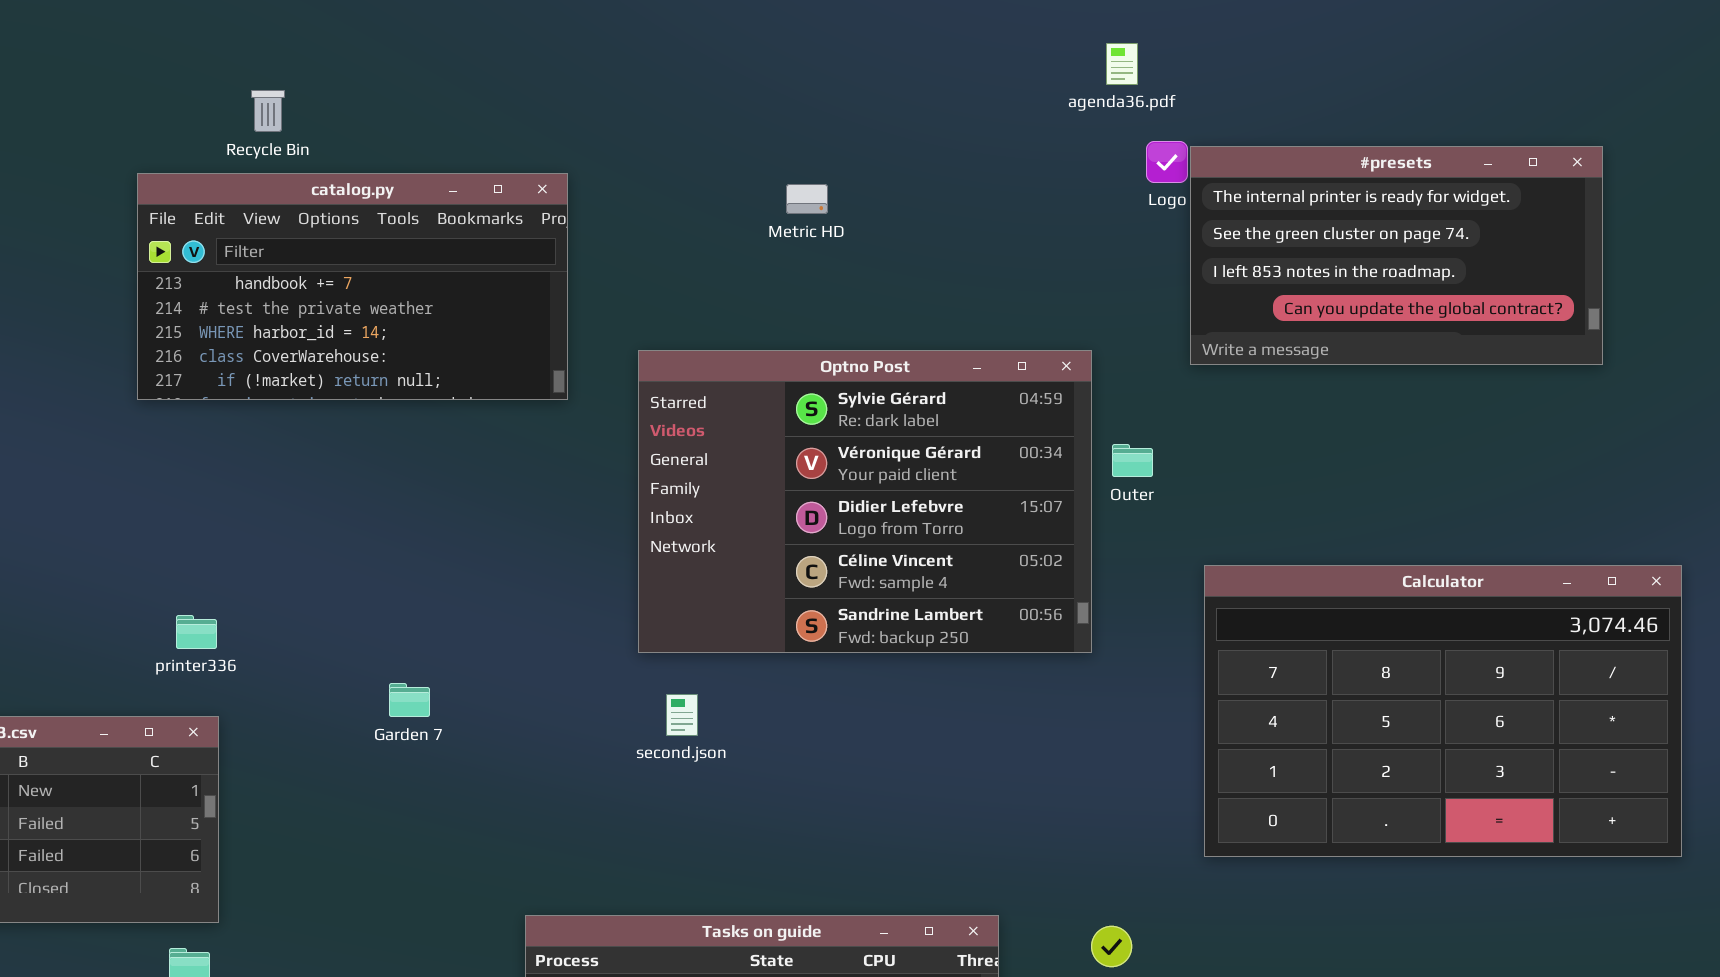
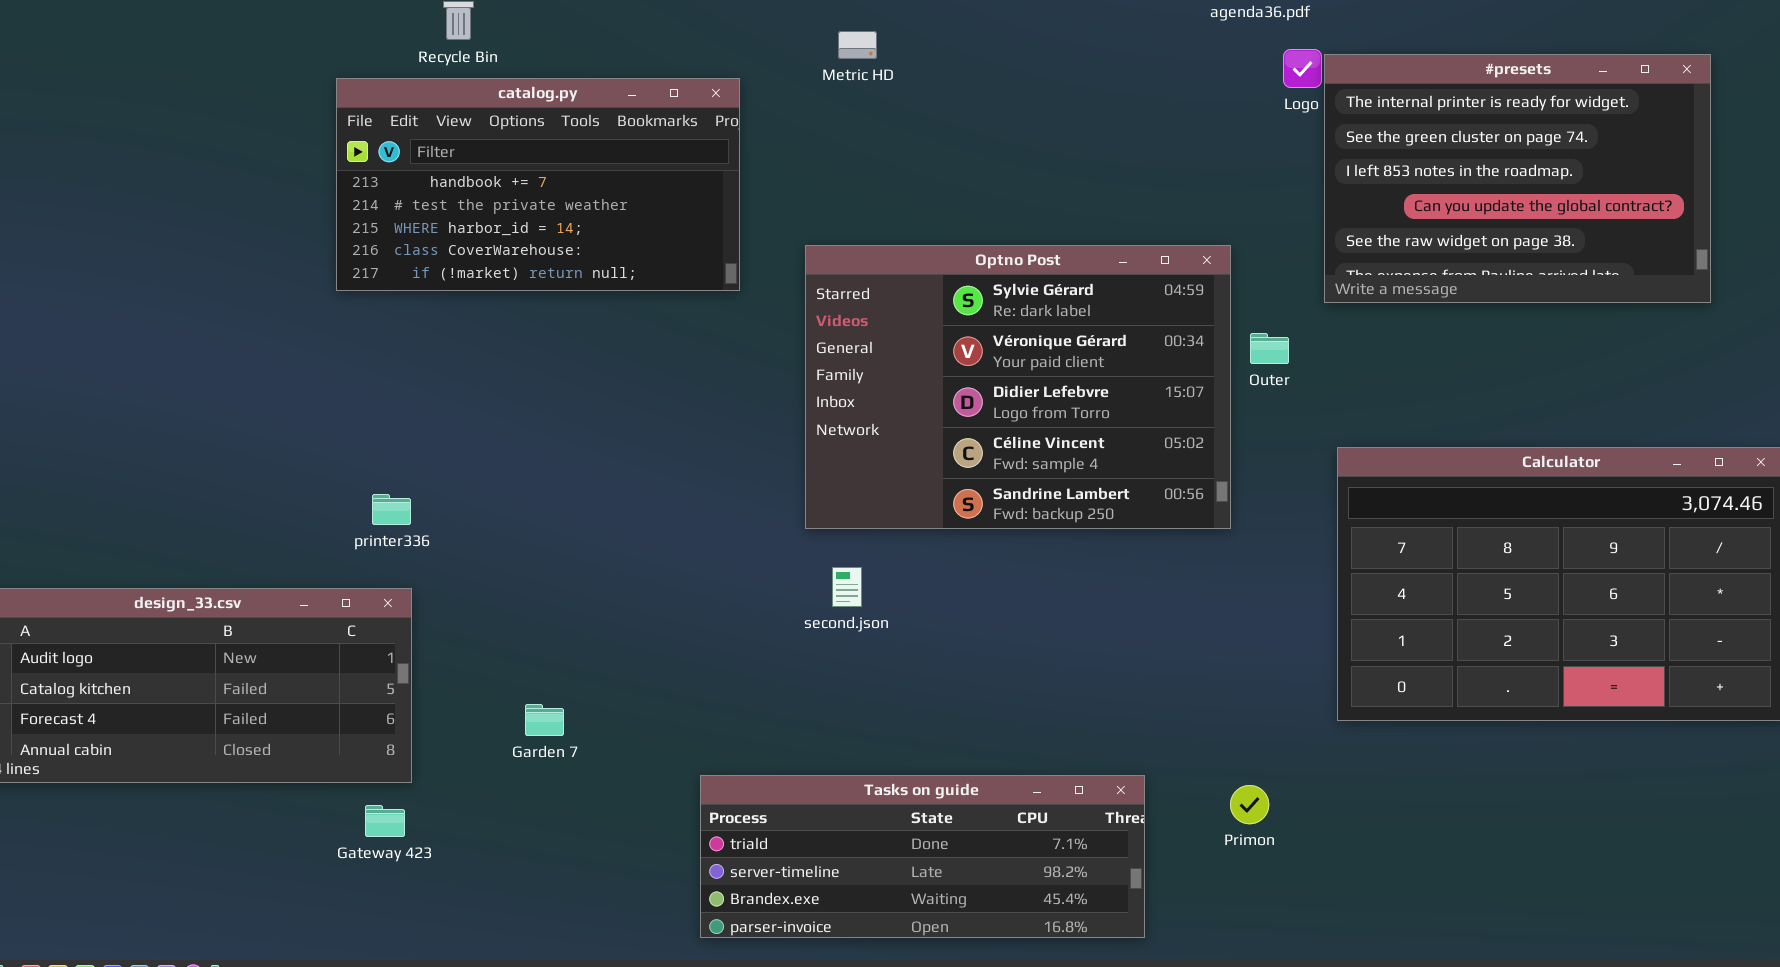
#presets: [1190,146,1603,365] -> [1324,54,1711,303], resized
Metric HD: [786,184,828,214] -> [838,31,877,59], moved
Garden 7: [389,683,430,717] -> [525,704,564,736], moved

